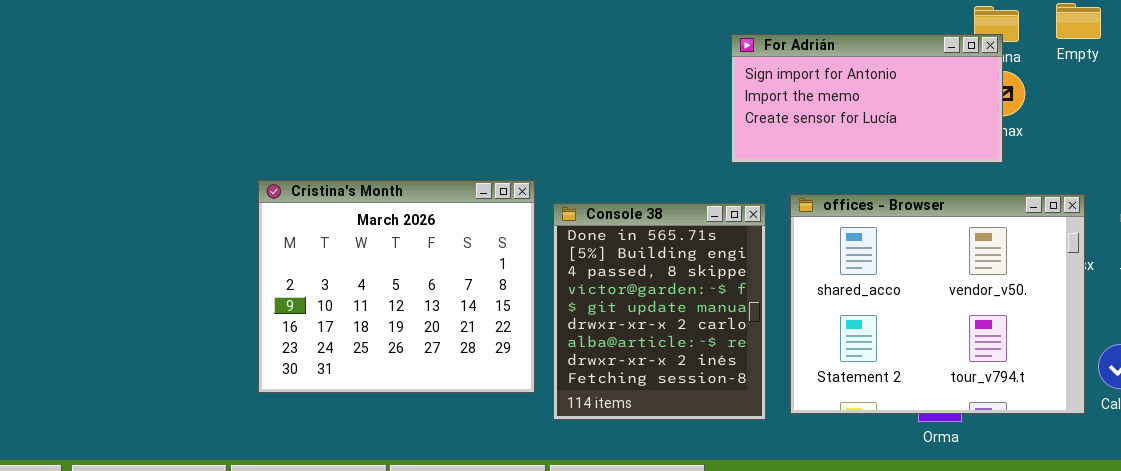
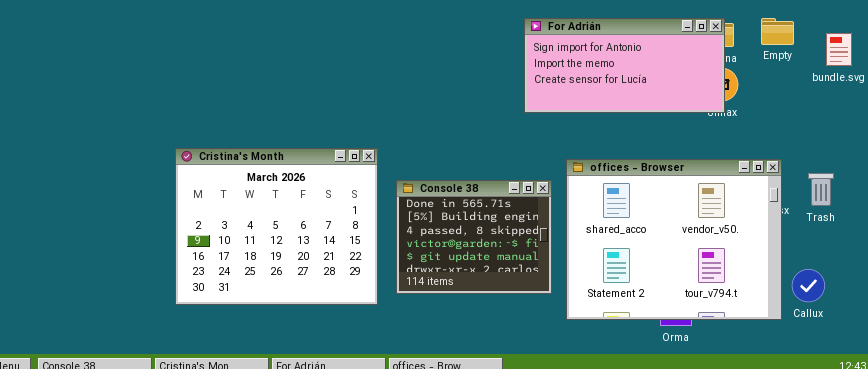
For Adrián: [731,34,1003,163] -> [524,18,725,113], moved
Console 38: [553,203,766,420] -> [396,180,552,294], moved, resized

